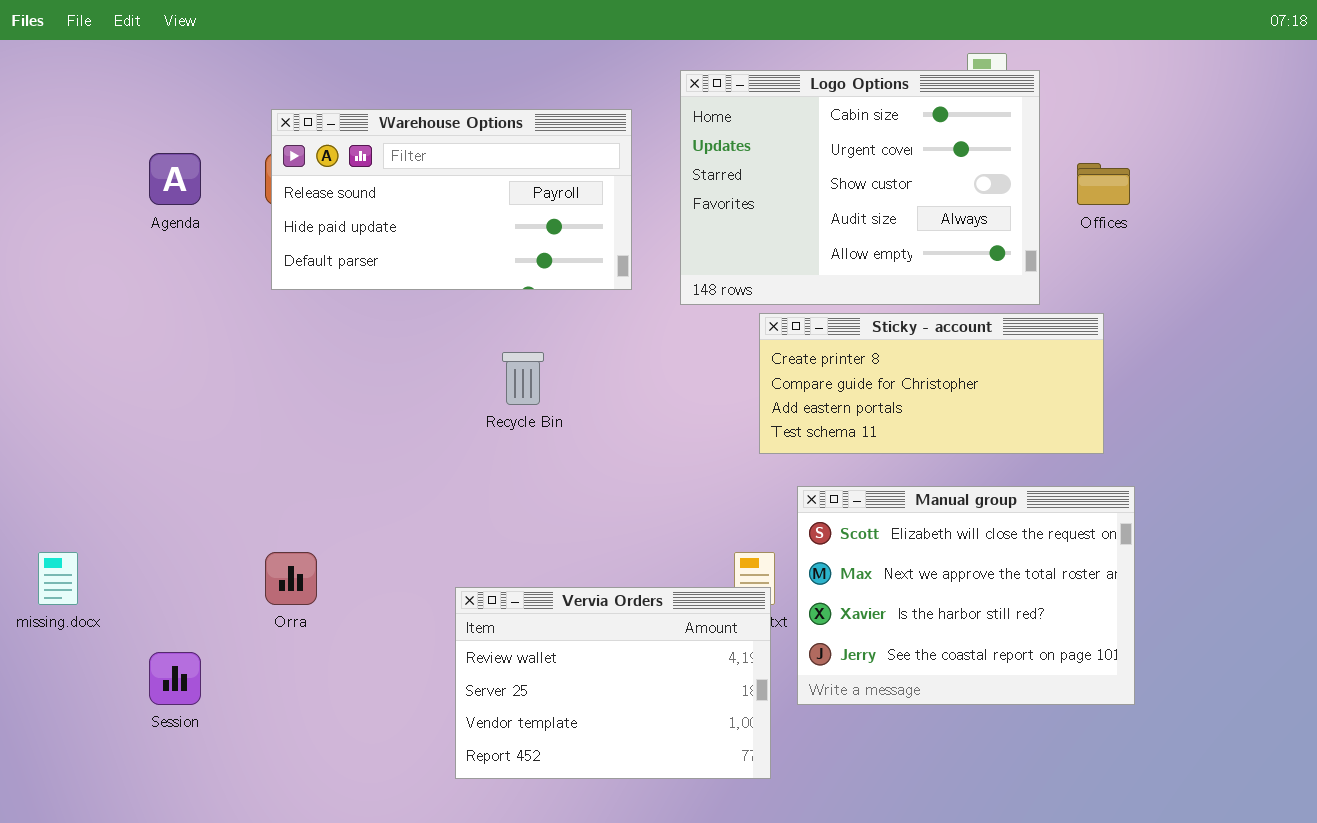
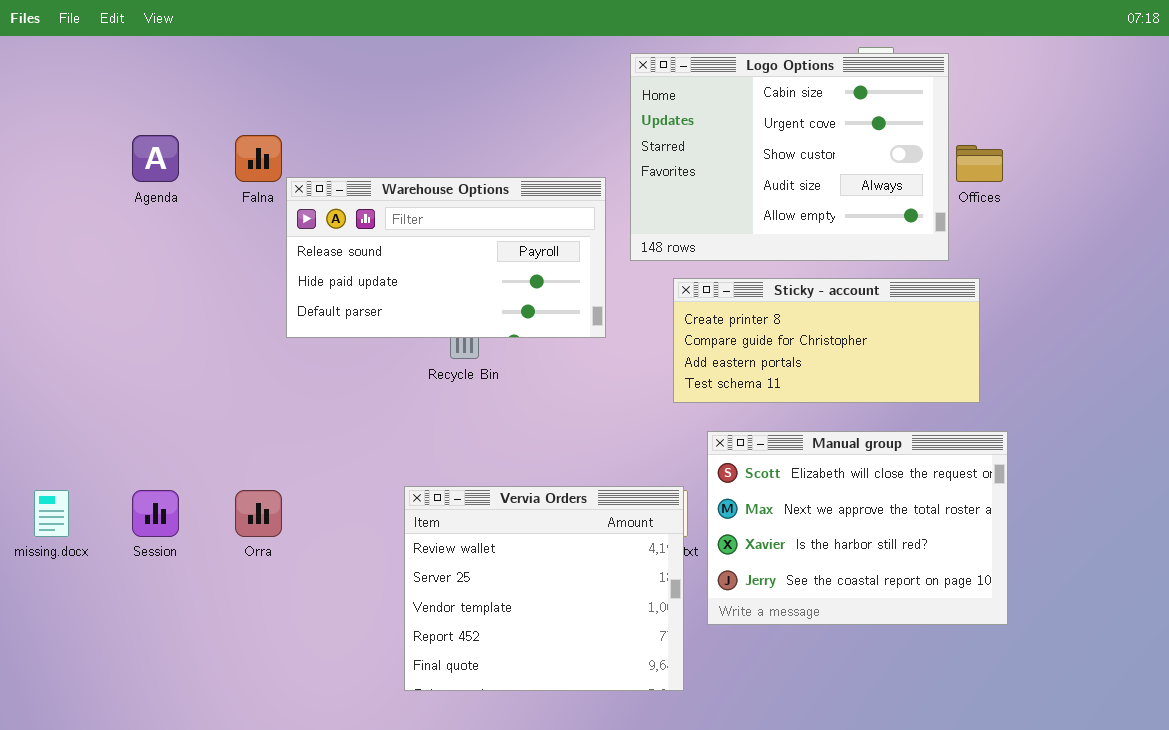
Logo Options: [680,70,1040,305] -> [630,53,949,261], moved
Warehouse Options: [271,109,632,290] -> [286,177,606,338], moved
Vervia Orders: [455,587,771,779] -> [404,486,684,691], resized
Session: [149,652,201,705] -> [132,490,179,537], moved

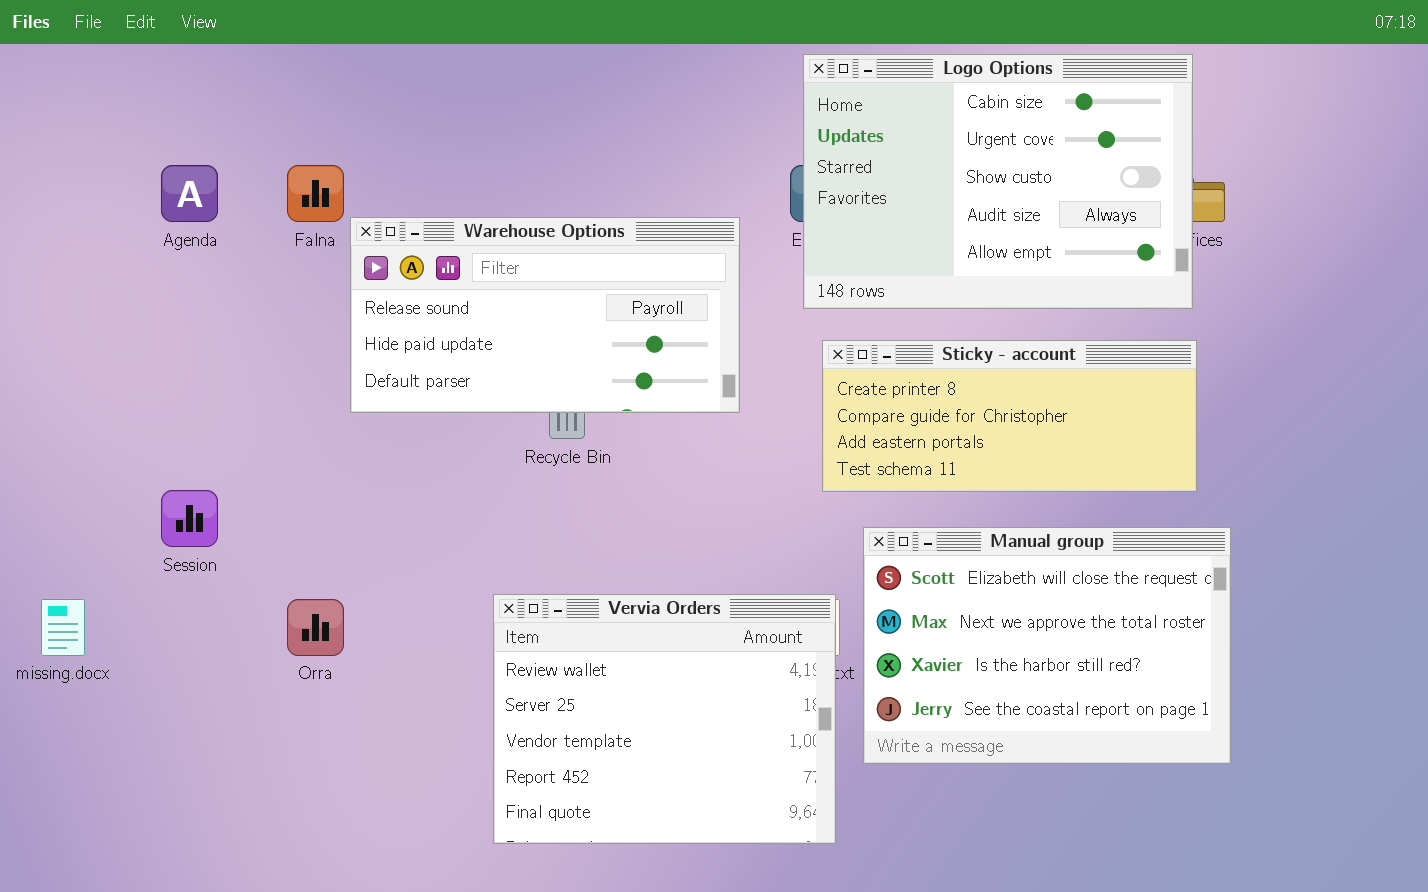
Logo Options: [630,53,949,261] -> [803,54,1193,309], moved
Session: [132,490,179,537] -> [161,490,218,547], moved

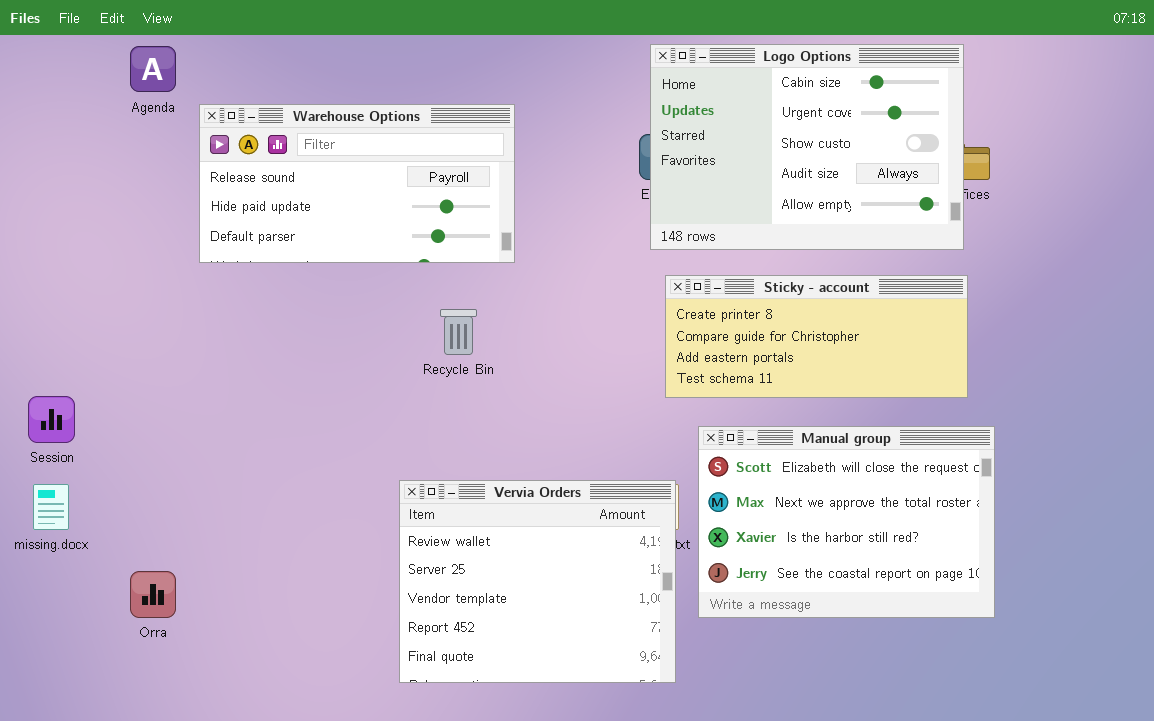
Agenda: [161,165,218,222] -> [130,46,176,92], moved
Warehouse Options: [350,217,740,413] -> [199,104,515,263], moved
Session: [161,490,218,547] -> [28,396,75,443], moved
Orra: [287,599,344,656] -> [130,571,176,618], moved

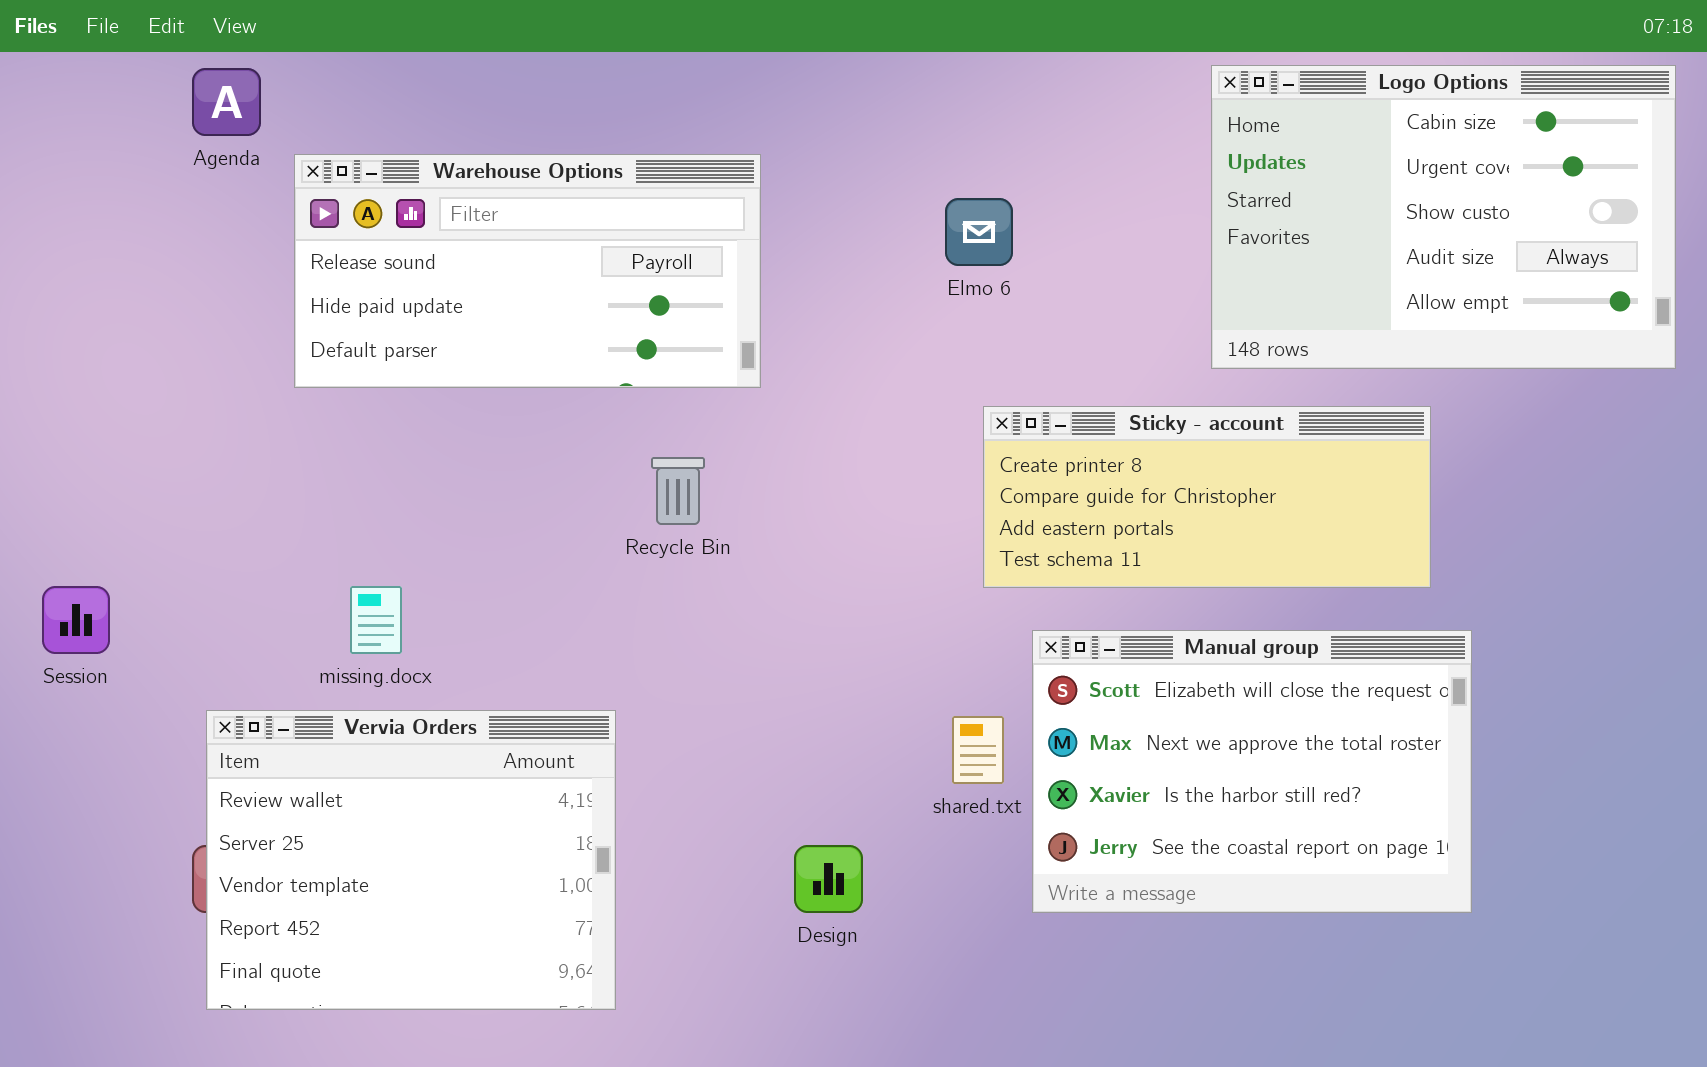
Logo Options: [650,44,964,250] -> [1211,65,1676,369], moved
Vervia Orders: [399,480,676,683] -> [206,710,616,1010], moved
missing.docx: [33,484,69,530] -> [350,586,402,654], moved

